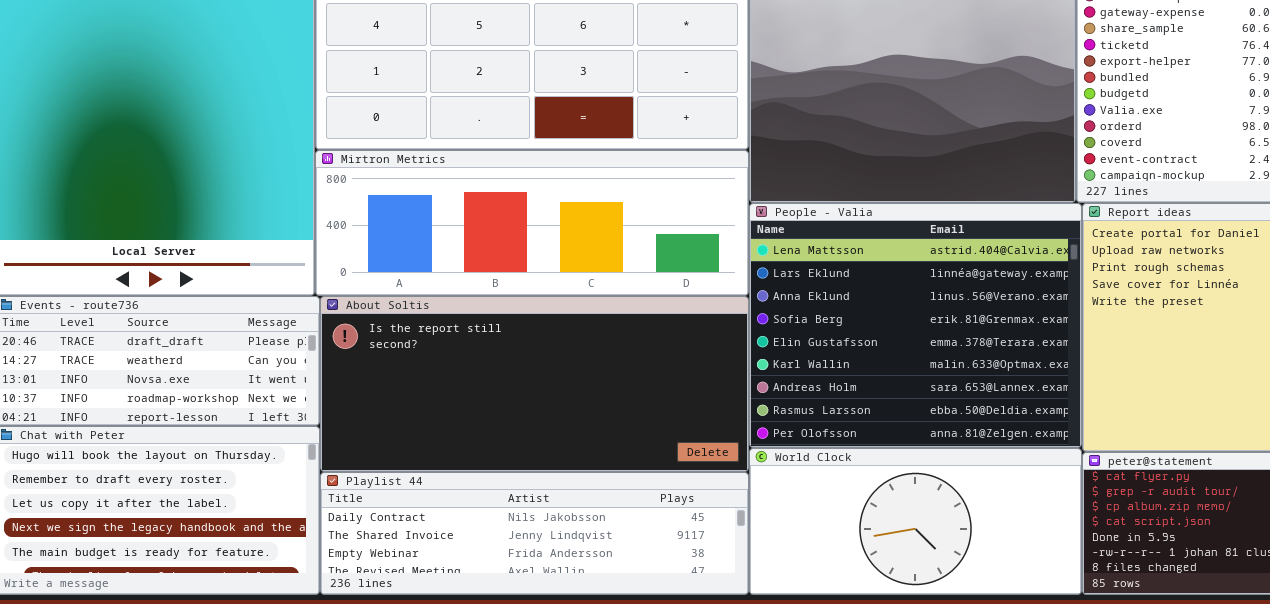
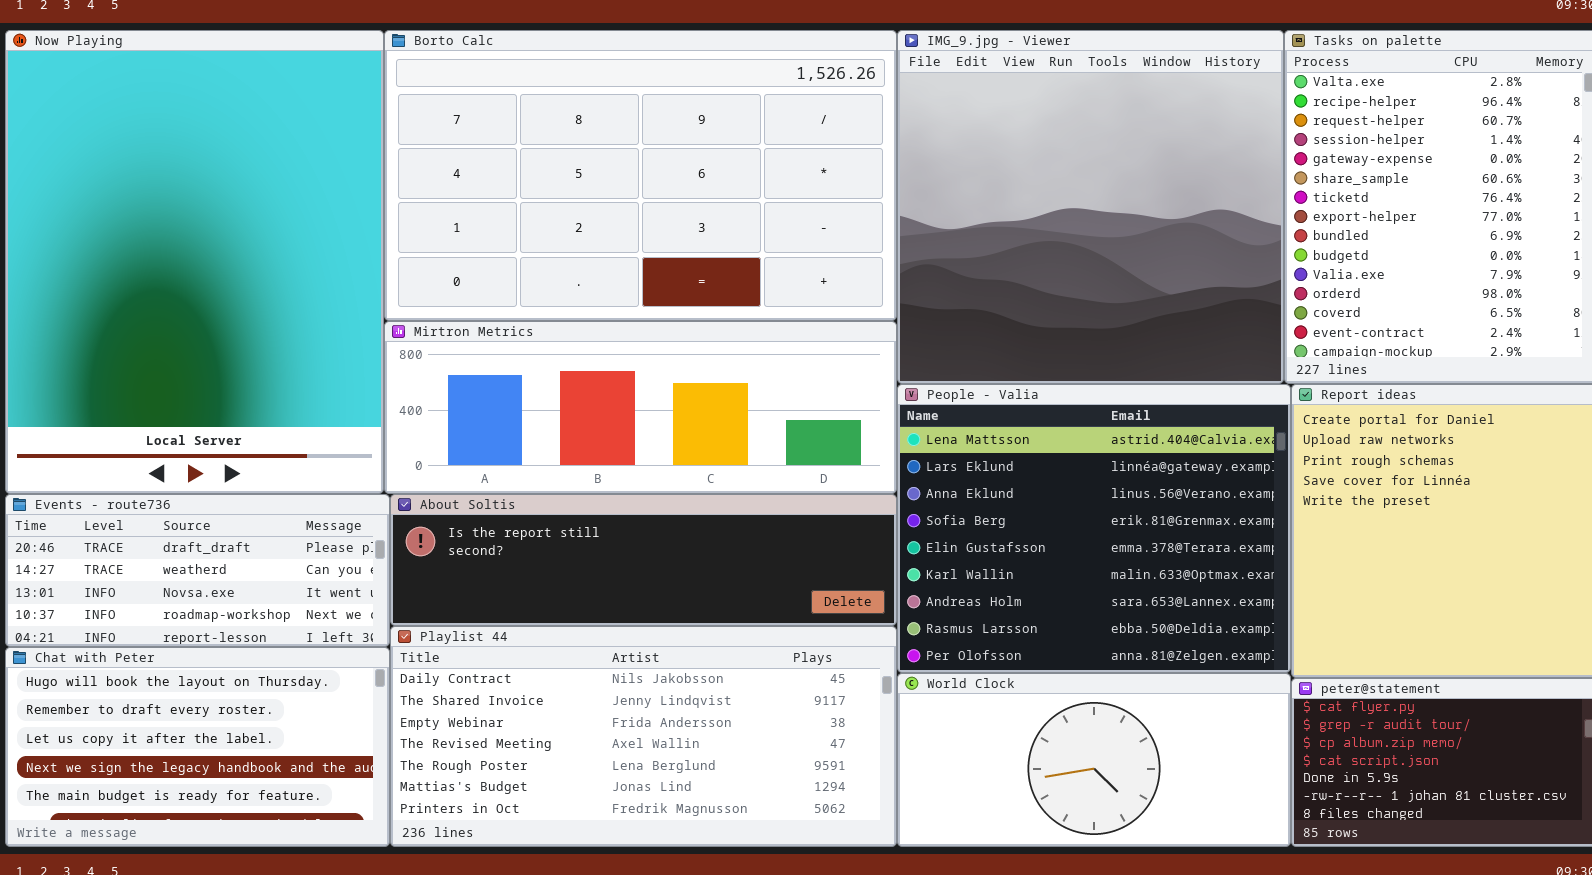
About Soltis: [320,296,749,472] -> [390,494,897,626], resized
Playlist 44: [320,472,749,595] -> [390,626,897,847], resized

